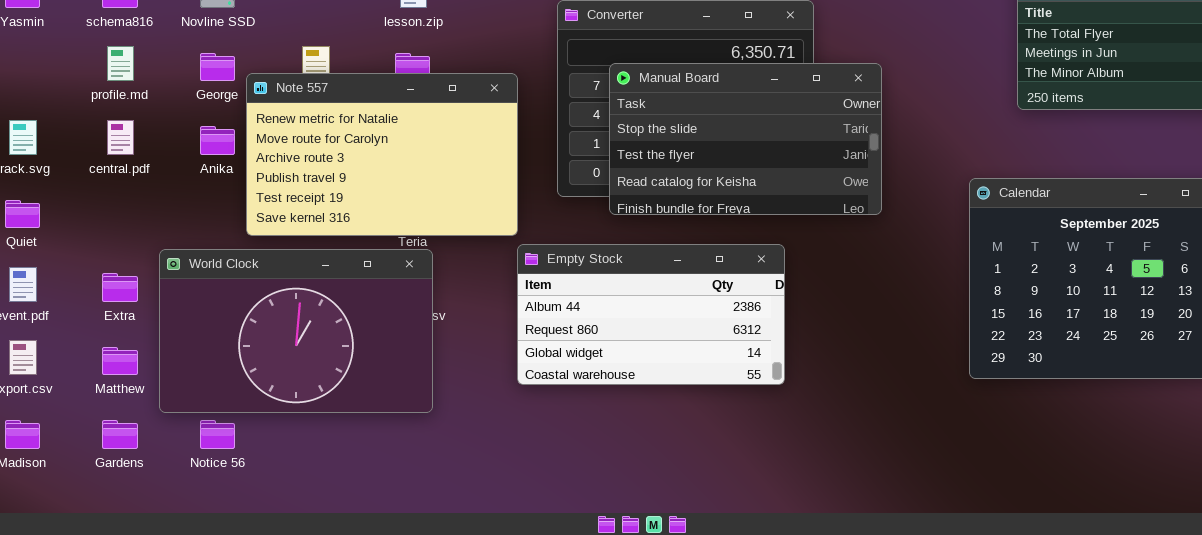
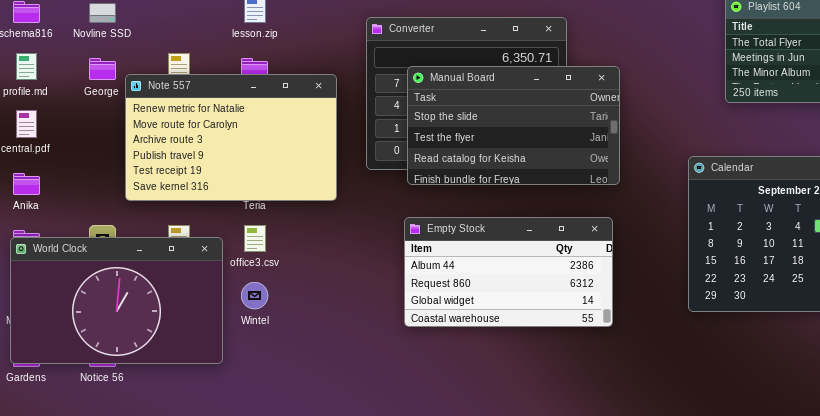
Anika: [200,126,235,155] -> [13,173,40,195], moved
Empty Stock: [517,244,785,385] -> [404,217,613,327], moved
World Clock: [159,249,433,413] -> [10,237,223,364], moved

